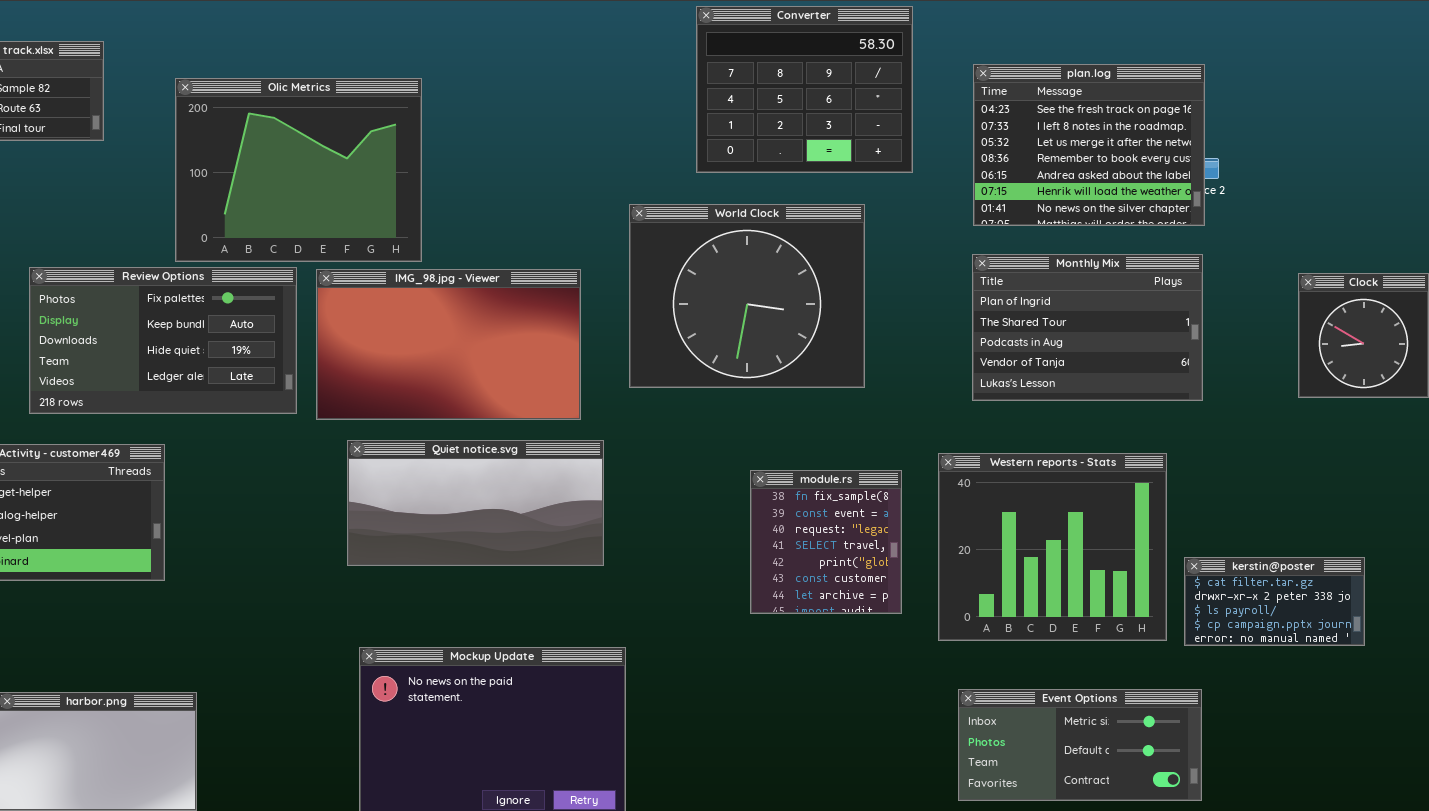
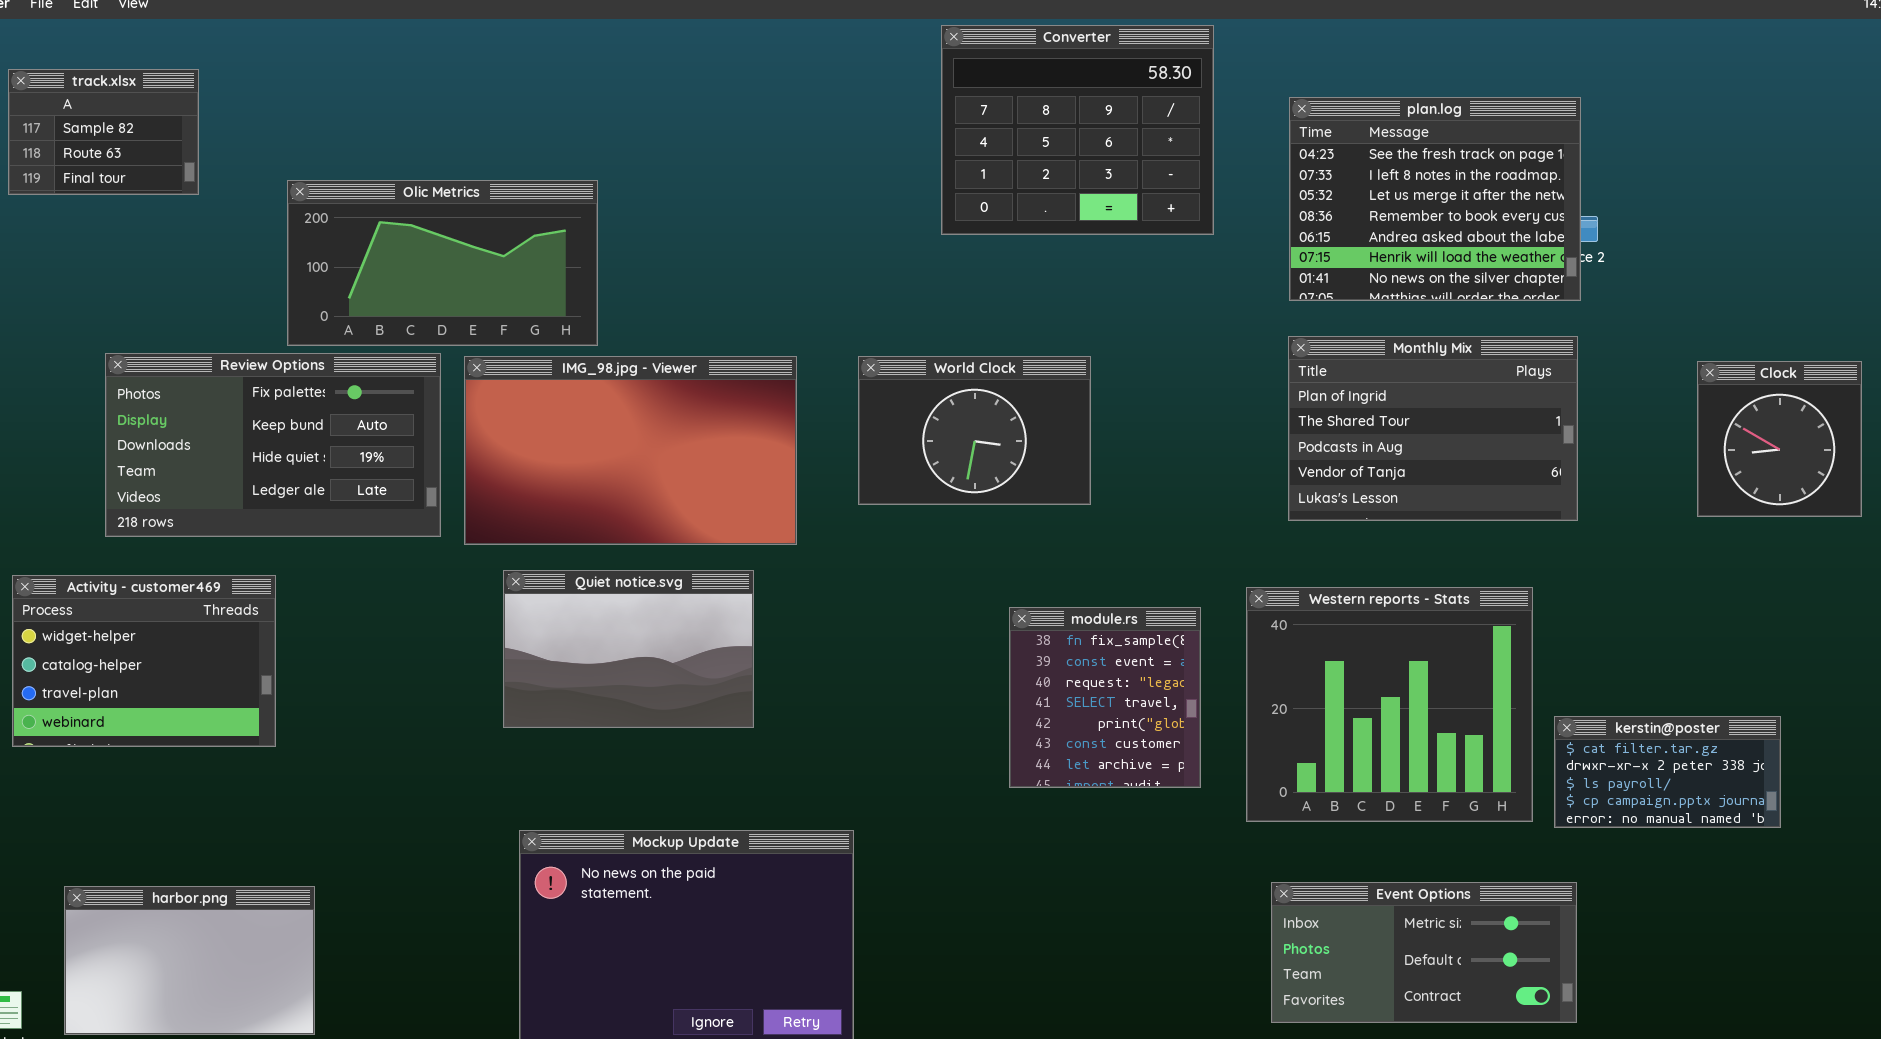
Olic Metrics: [175,78,422,262] -> [287,180,598,346], resized
World Clock: [629,204,865,388] -> [858,356,1091,505], resized
Quiet notice.svg: [347,440,604,566] -> [503,570,754,728], resized

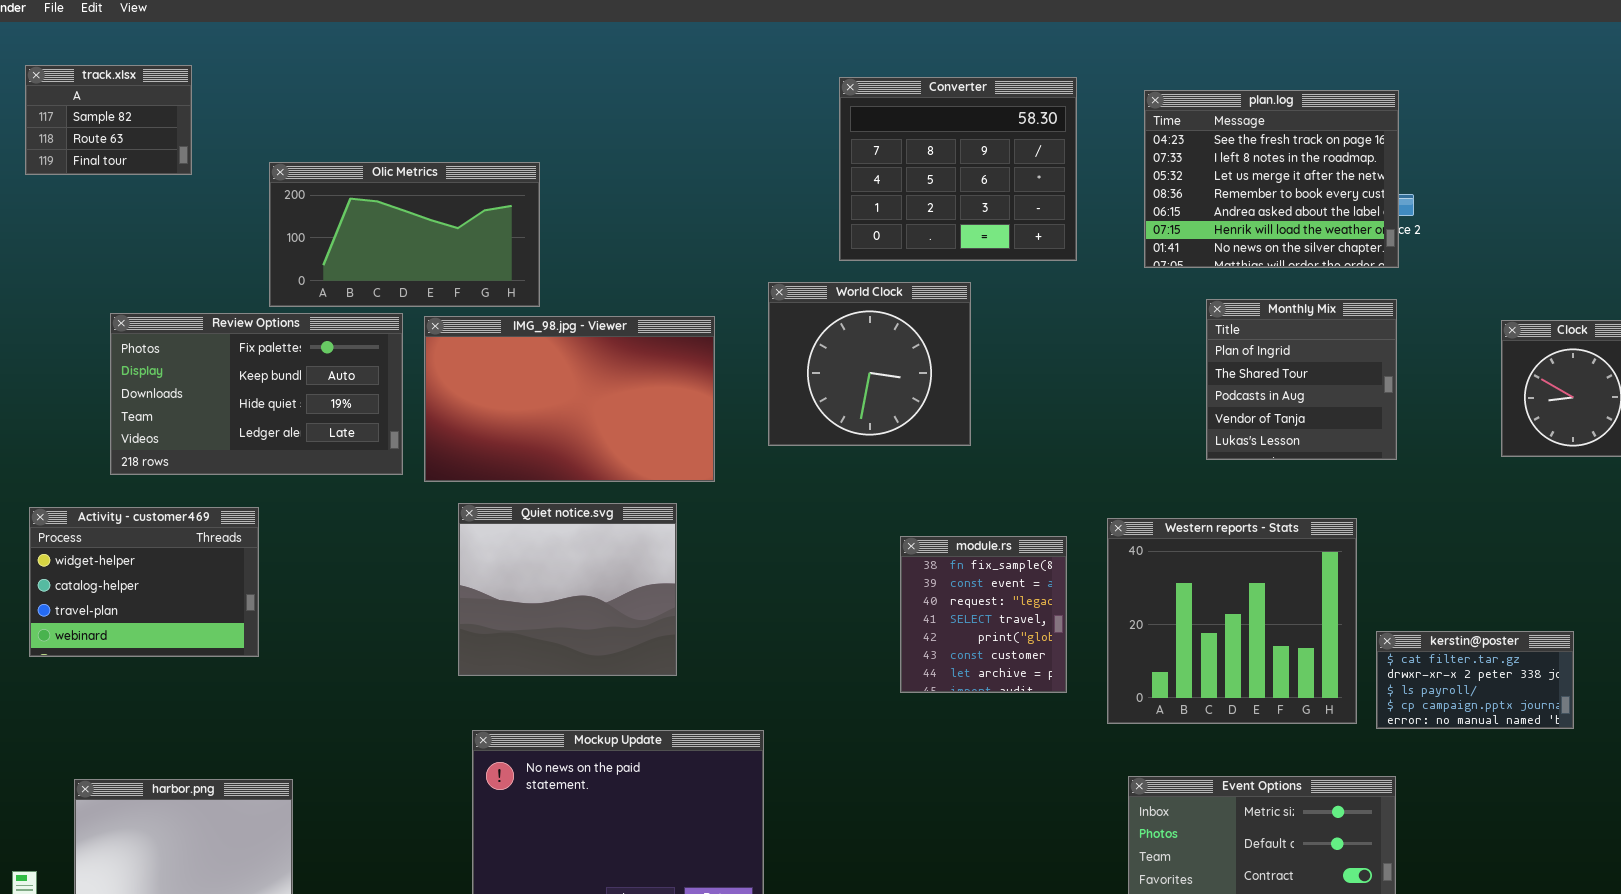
Converter: [941,25,1214,235] -> [839,77,1077,261], moved
Monthly Mix: [1288,336,1578,521] -> [1206,299,1397,460], resized
World Clock: [858,356,1091,505] -> [768,282,971,446], resized
Quiet notice.svg: [503,570,754,728] -> [458,503,677,676], resized

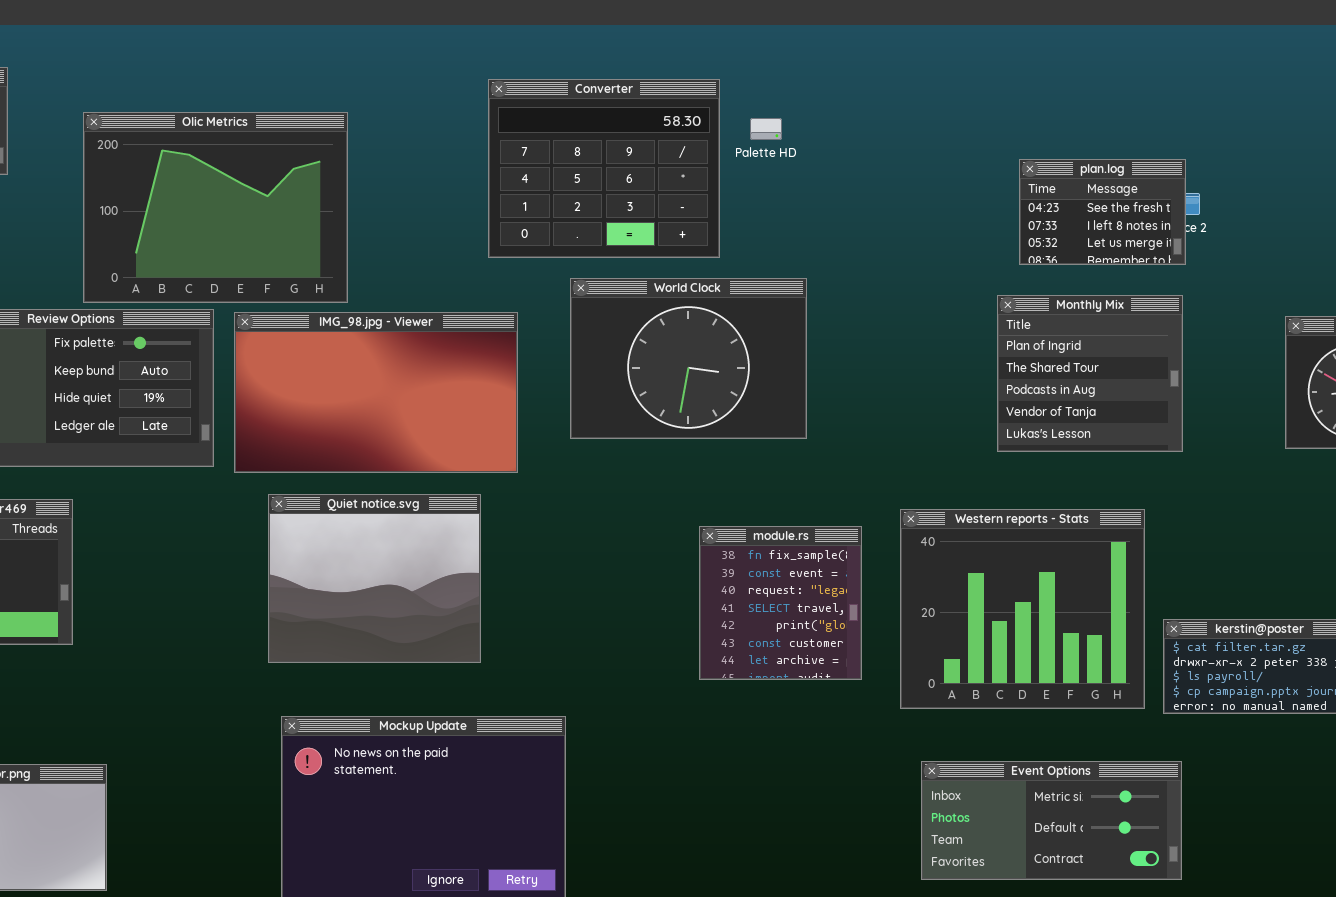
Converter: [839,77,1077,261] -> [488,79,720,258], moved
plan.log: [1144,90,1399,268] -> [1019,159,1186,265], resized
Olic Metrics: [269,162,540,307] -> [83,112,348,303], resized
World Clock: [768,282,971,446] -> [570,278,807,439], resized

